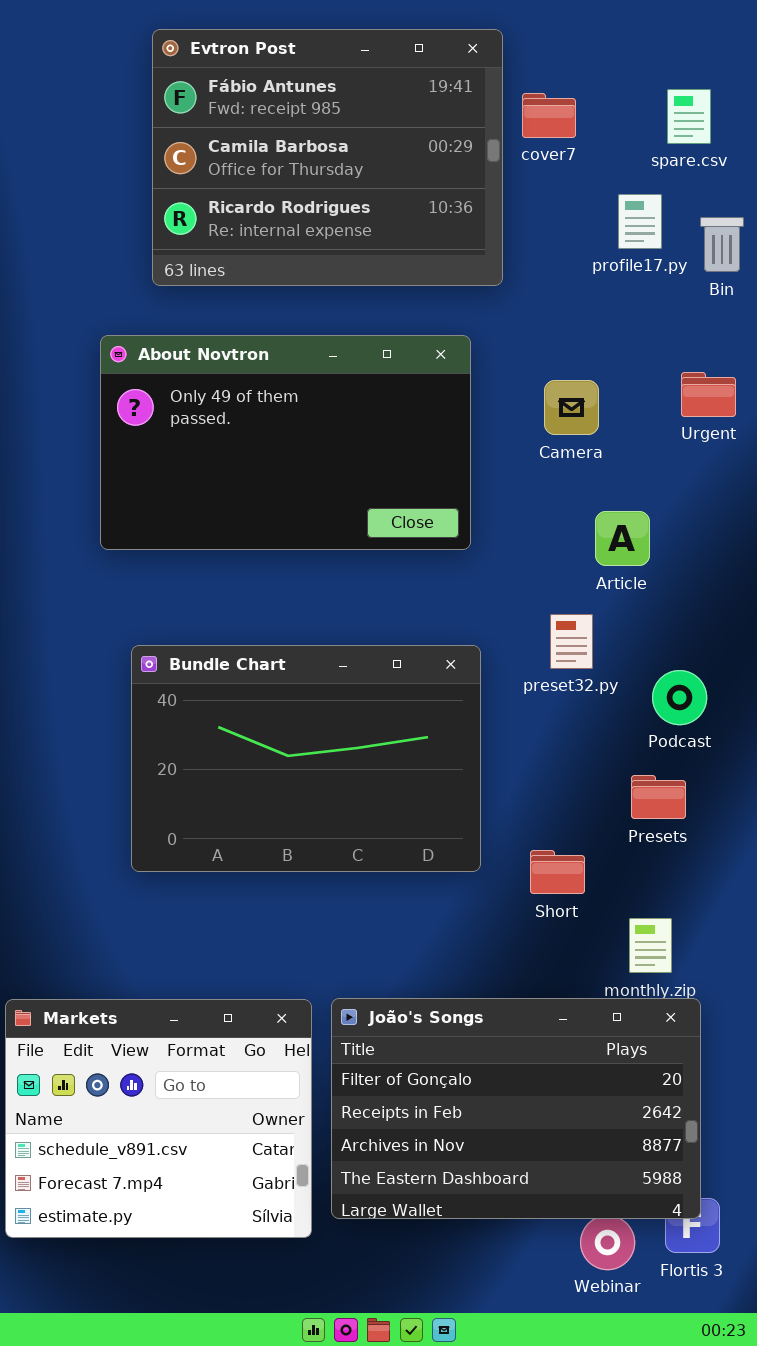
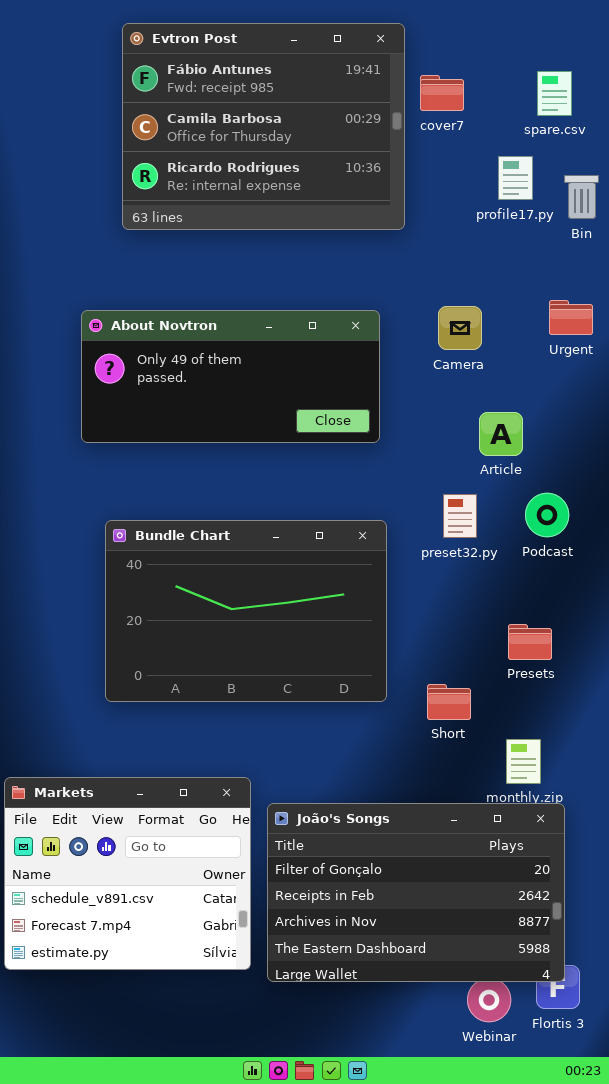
About Novtron: [100,335,471,550] -> [81,310,380,443], resized
Podcast: [652,670,707,725] -> [525,493,569,537], moved
Markets: [5,999,312,1238] -> [4,777,251,970], moved

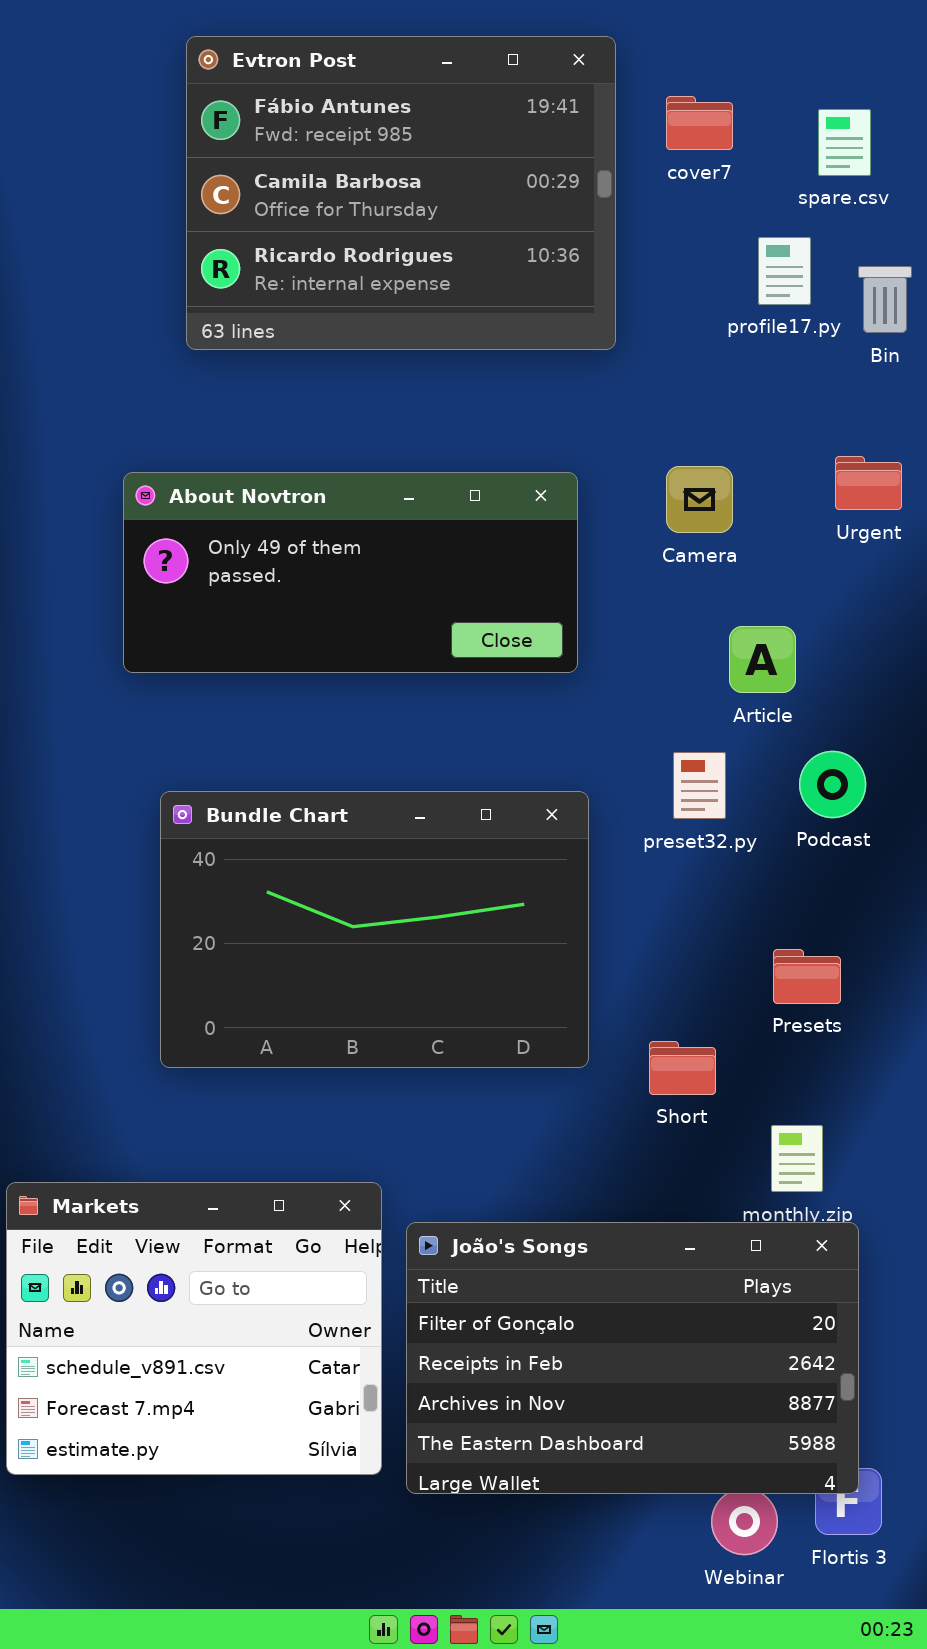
cover7: [420,75,464,111] -> [666,96,733,150], moved

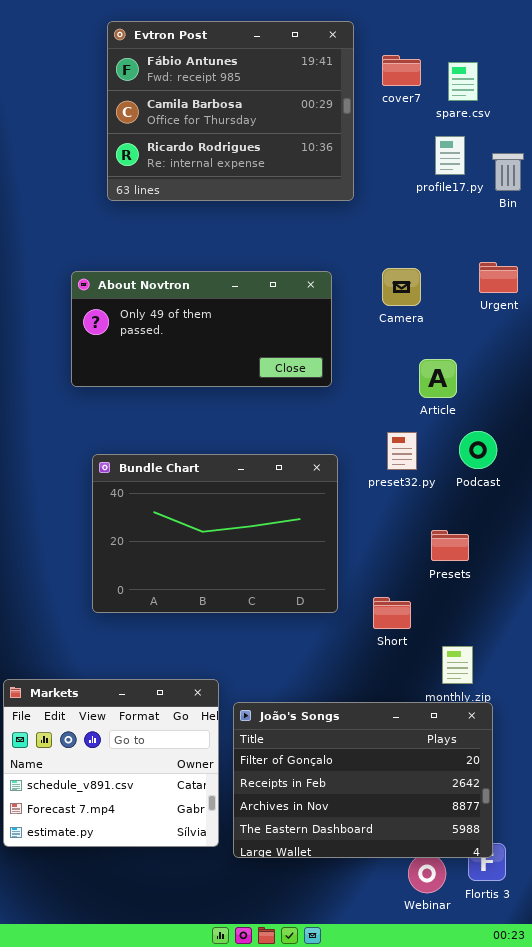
spare.csv: [818,109,871,176] -> [448,62,478,101], moved
Presets: [773,949,841,1004] -> [431,530,469,561], moved

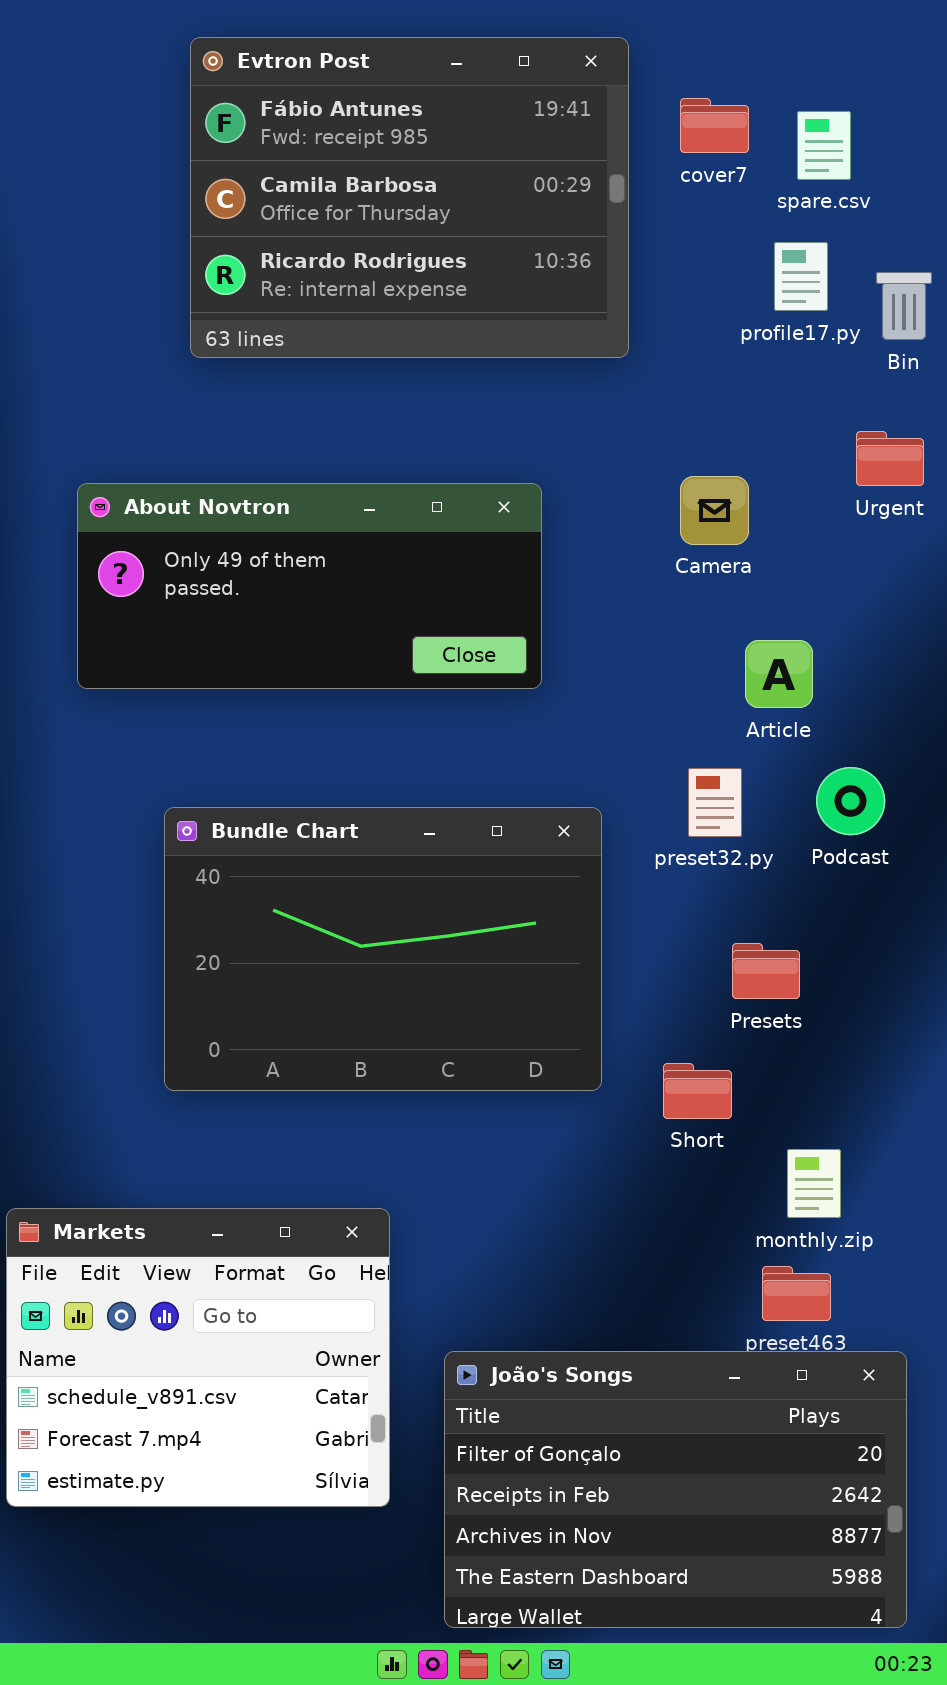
Urgent: [479,262,518,293] -> [856,431,924,486], moved
About Novtron: [71,271,332,387] -> [77,483,542,689], moved
Presets: [431,530,469,561] -> [732,943,800,999], moved
João's Songs: [233,702,493,858] -> [444,1351,907,1628], moved

